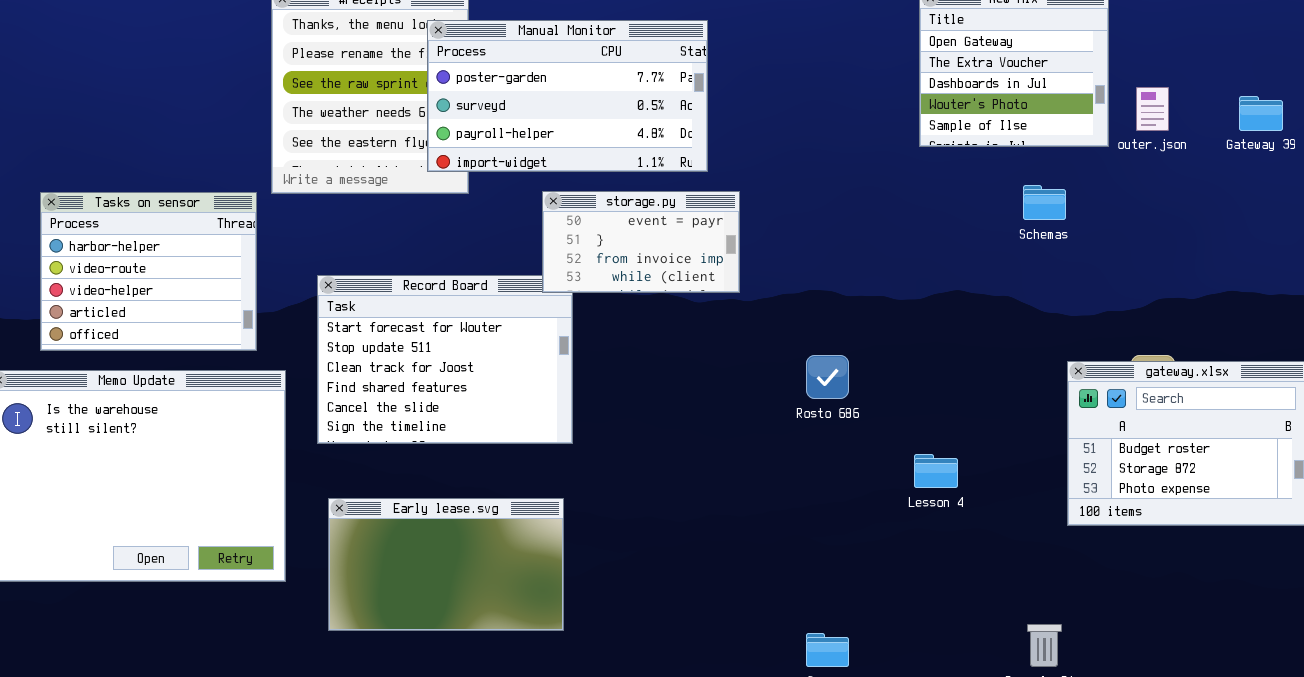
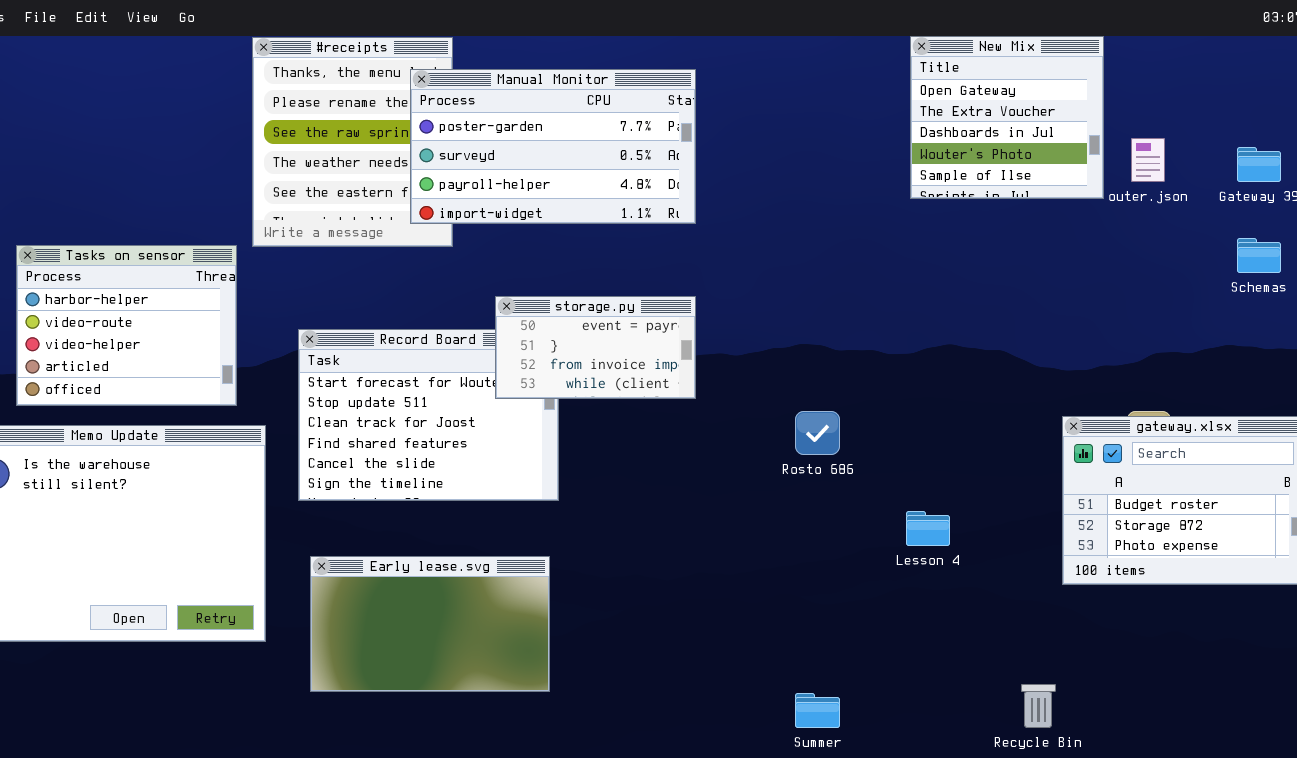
Schemas: [1023,185,1066,220] -> [1237,238,1281,273], moved
storage.py: [542,191,740,293] -> [495,296,696,399], moved

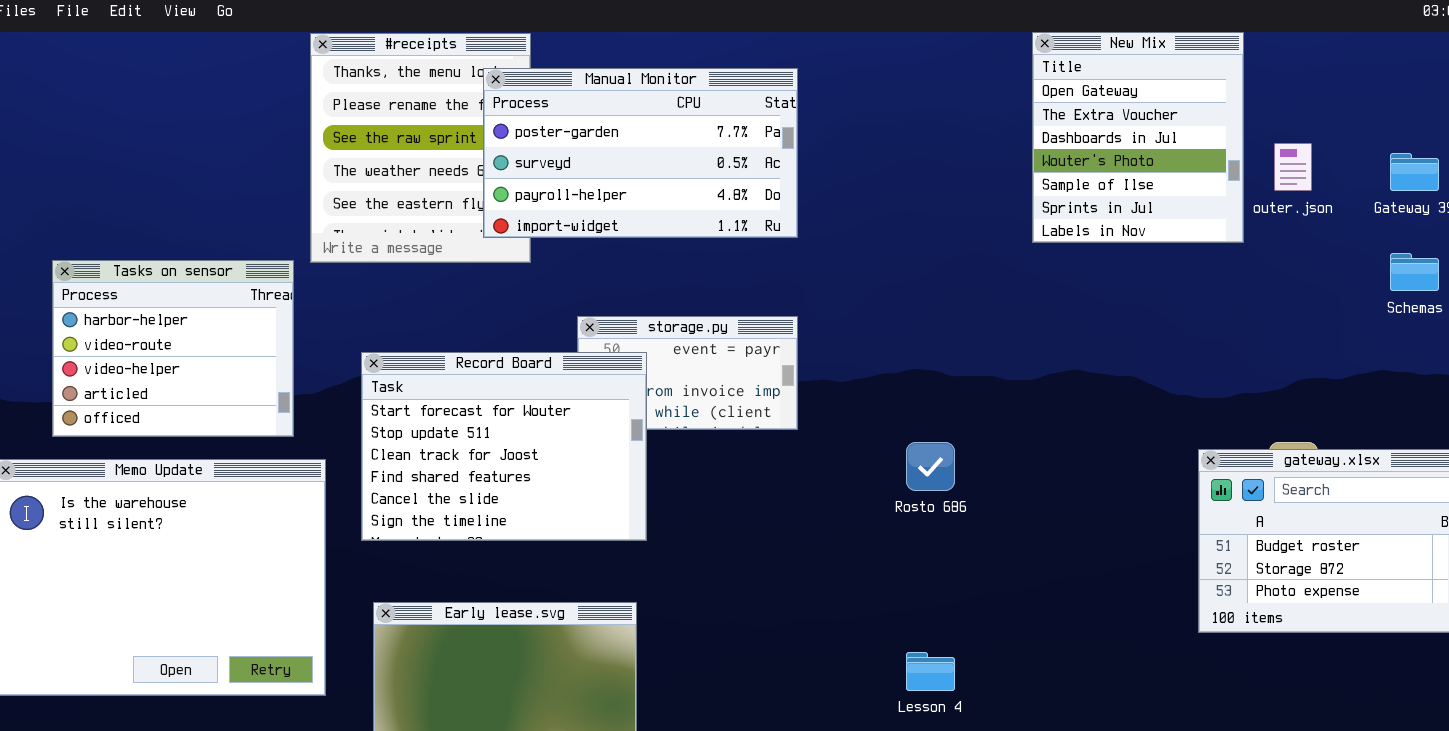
New Mix: [910,36,1104,199] -> [1032,32,1244,243], resized
Record Board: [298,329,559,501] -> [361,352,647,541], raised
Lesson 4: [906,511,950,546] -> [906,652,955,691], moved

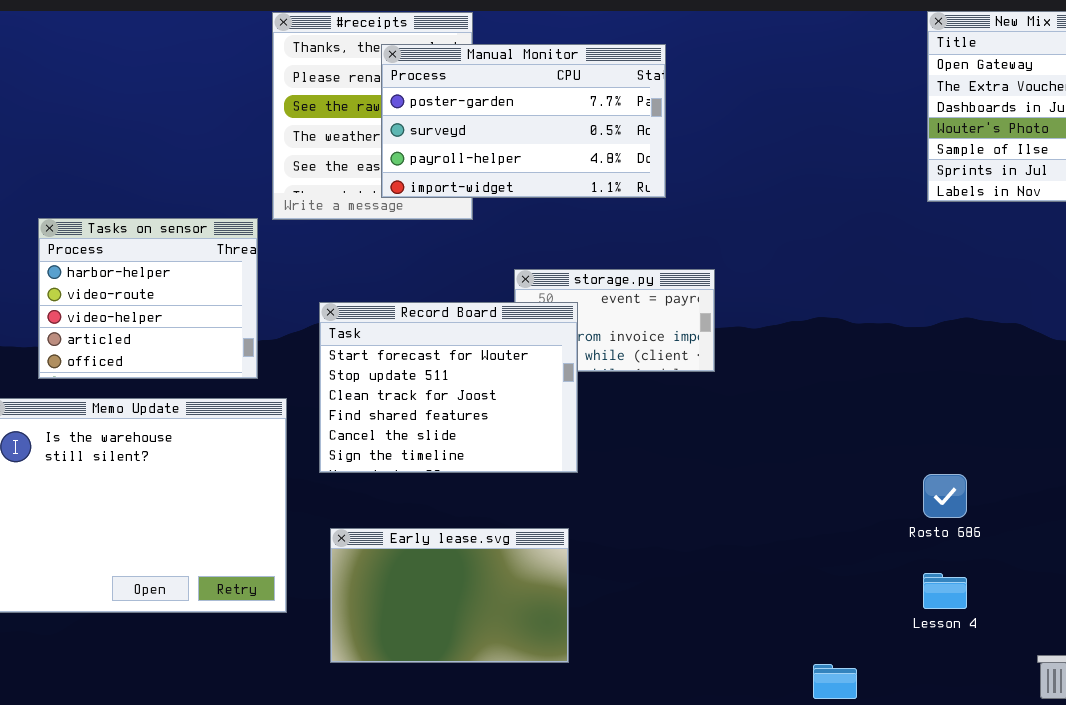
Manual Monitor: [483,68,798,238] -> [381,44,666,198], moved
Rosto 686: [906,442,955,491] -> [923,474,967,518], moved
Lesson 4: [906,652,955,691] -> [923,573,967,609], moved

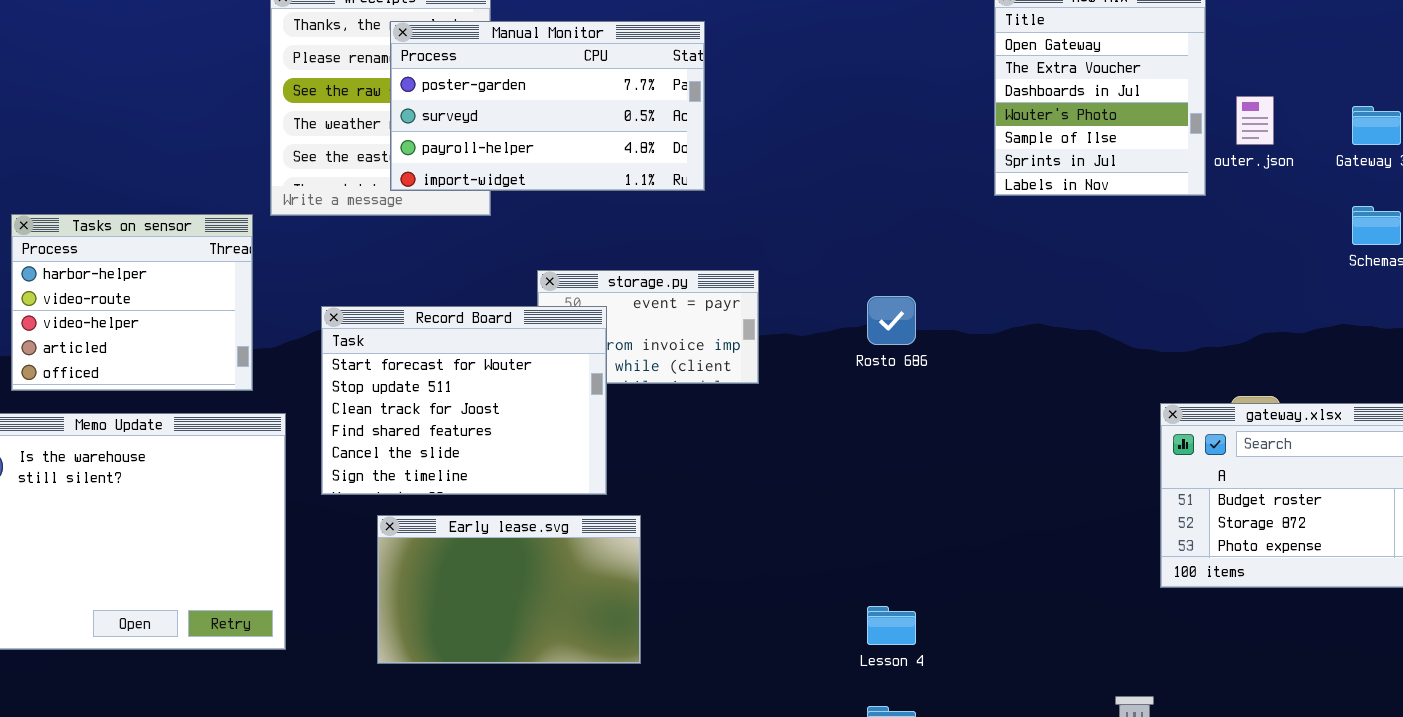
Rosto 686: [923,474,967,518] -> [867,296,916,345], moved
Early lease.svg: [330,528,569,663] -> [377,515,641,664], moved
Lesson 4: [923,573,967,609] -> [867,606,916,645], moved

